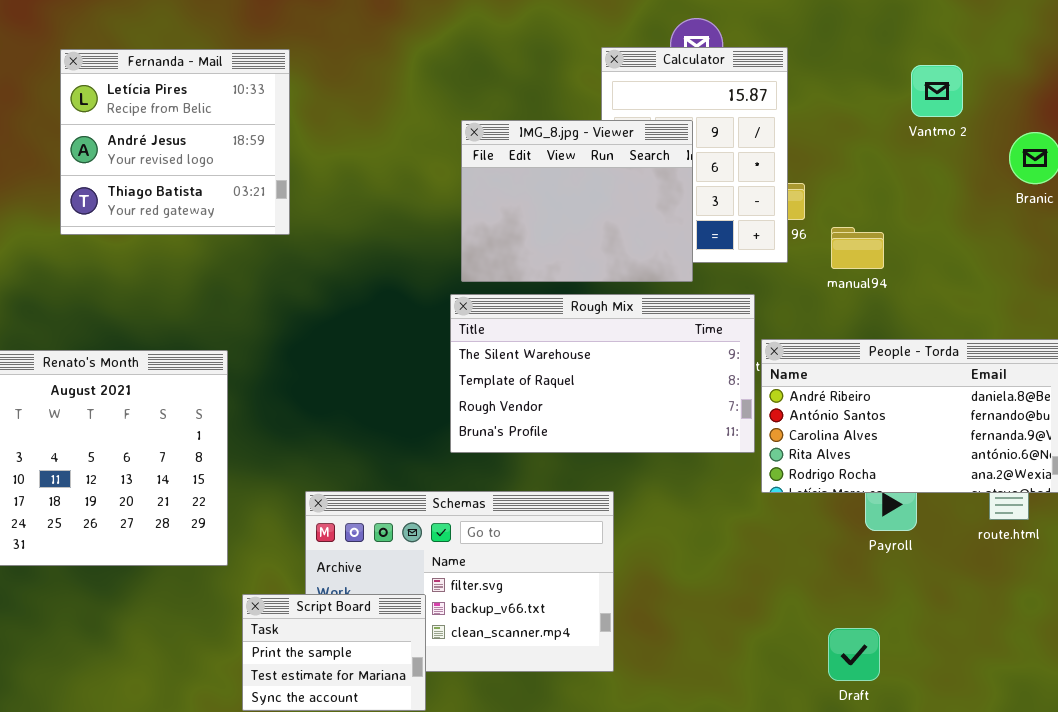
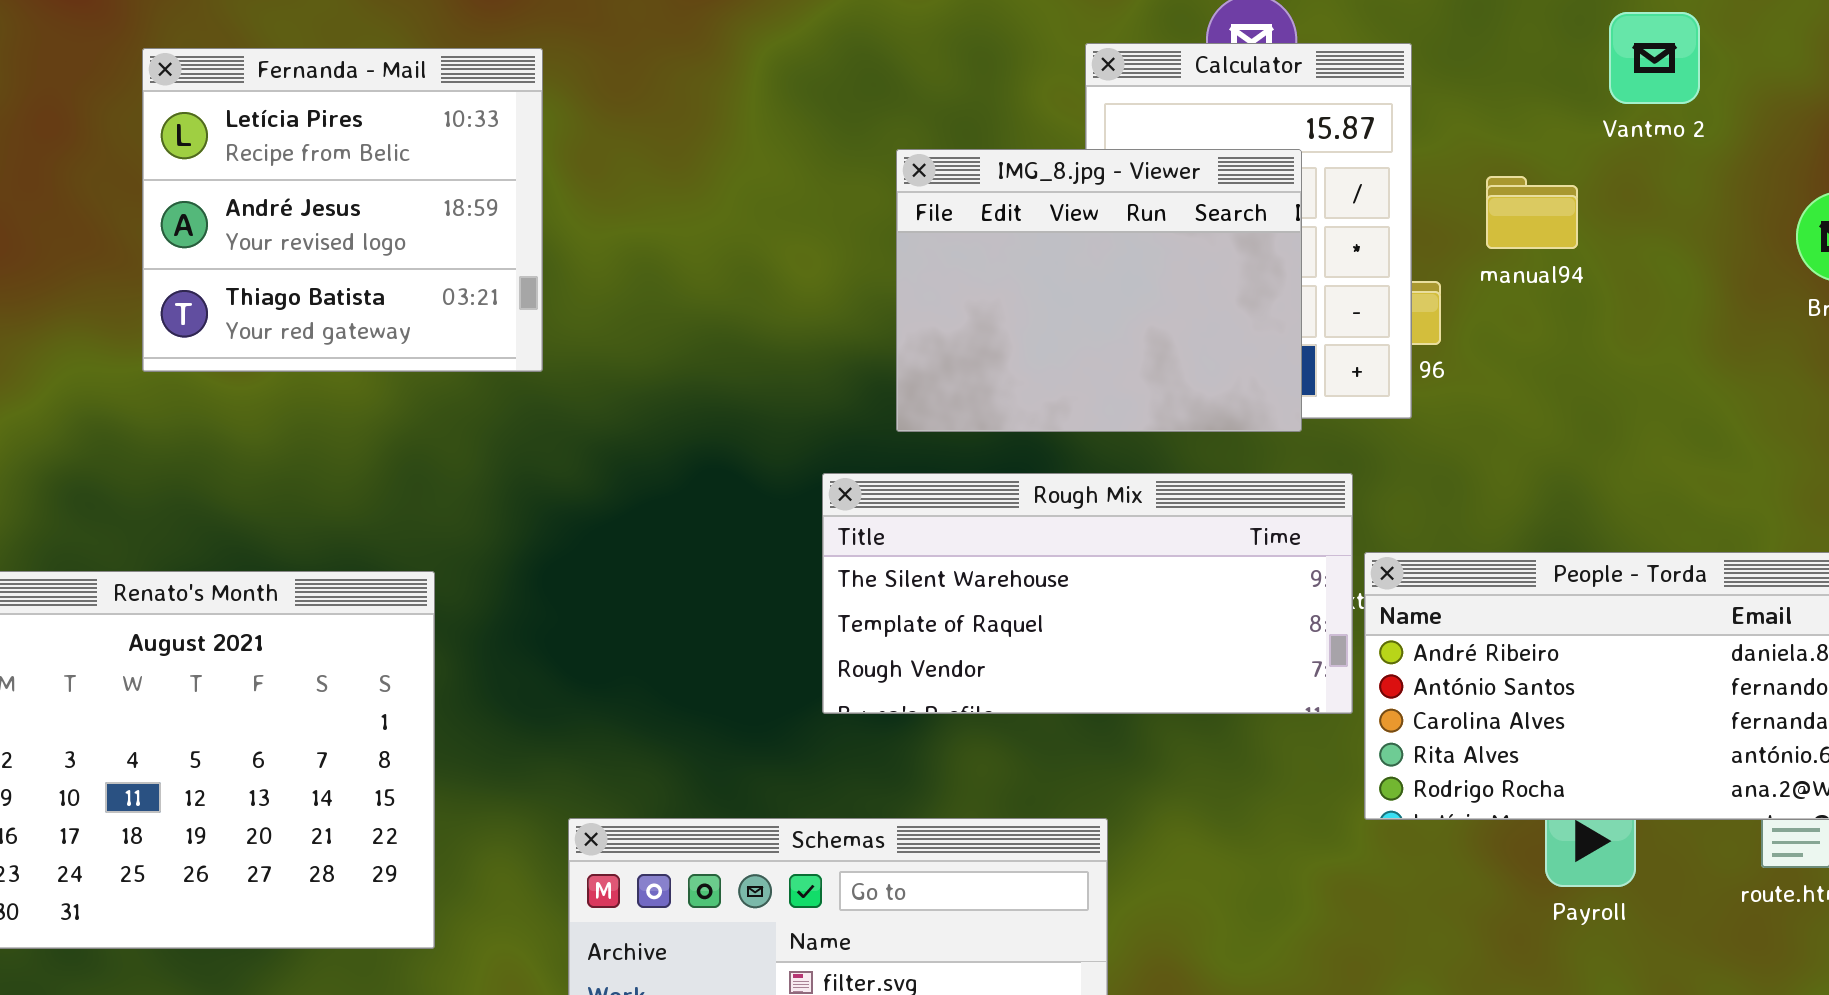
Vantmo 2: [911,65,963,117] -> [1609,12,1700,104], moved
IMG_8.jpg - Viewer: [461,120,693,282] -> [896,149,1302,432], moved
manual94: [831,227,884,269] -> [1486,176,1578,249], moved
Rough Mix: [450,294,755,453] -> [822,473,1353,714], resized

